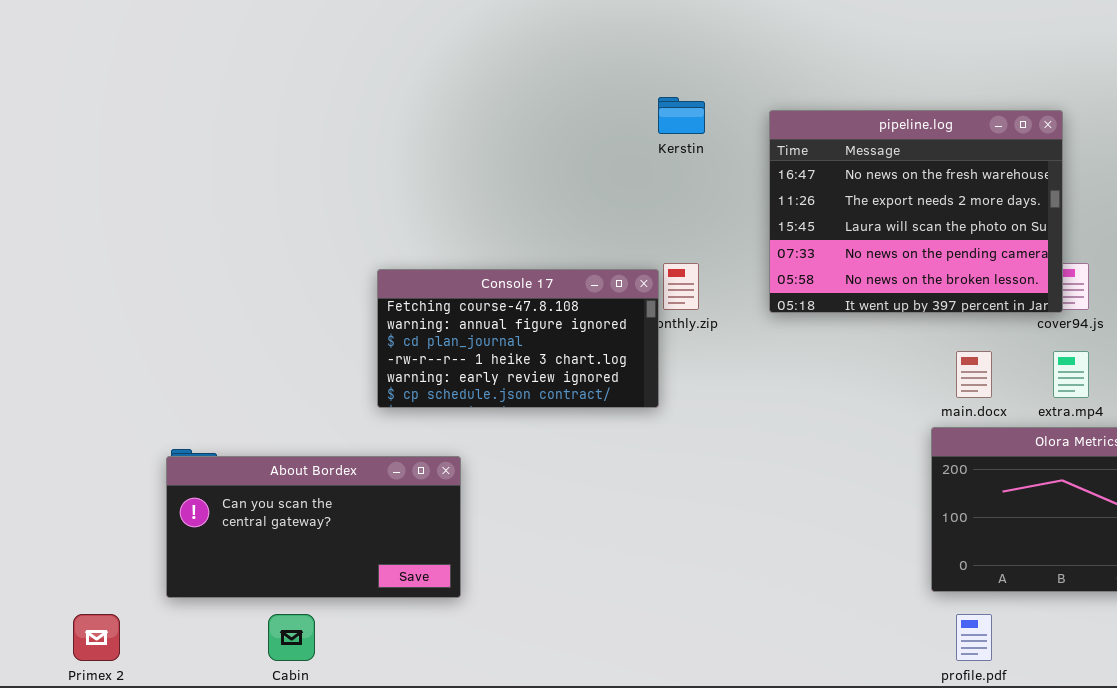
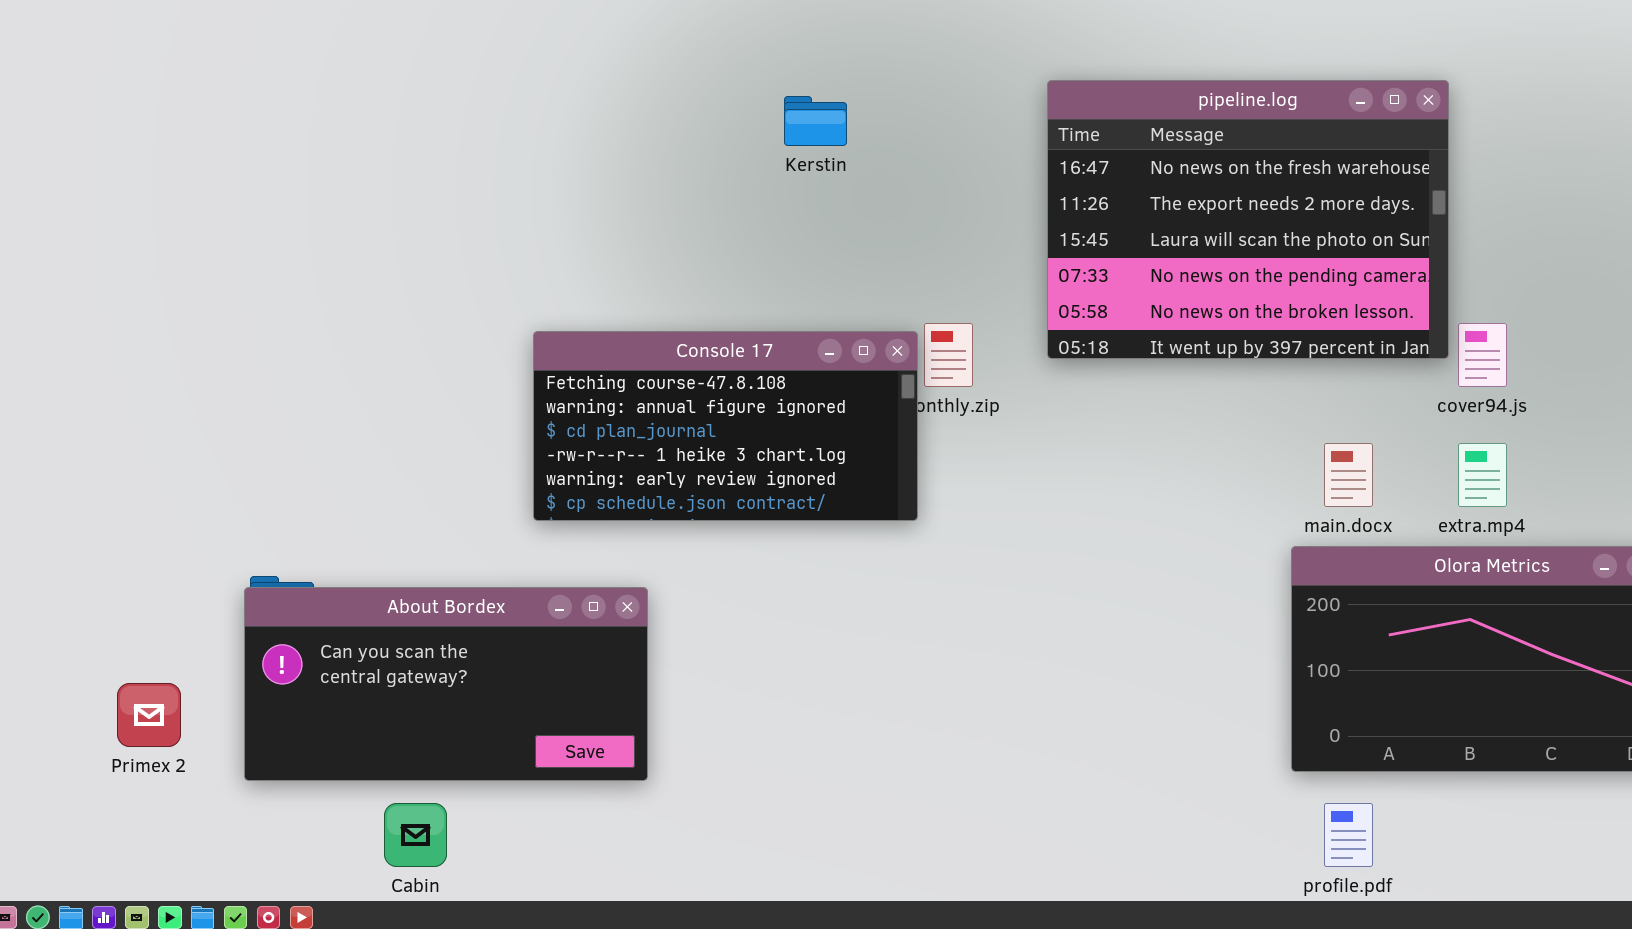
Kerstin: [658,97,705,134] -> [784,96,847,146], moved
pipeline.log: [769,110,1063,313] -> [1047,80,1449,359], moved
Primex 2: [73,614,120,661] -> [117,683,181,747], moved

